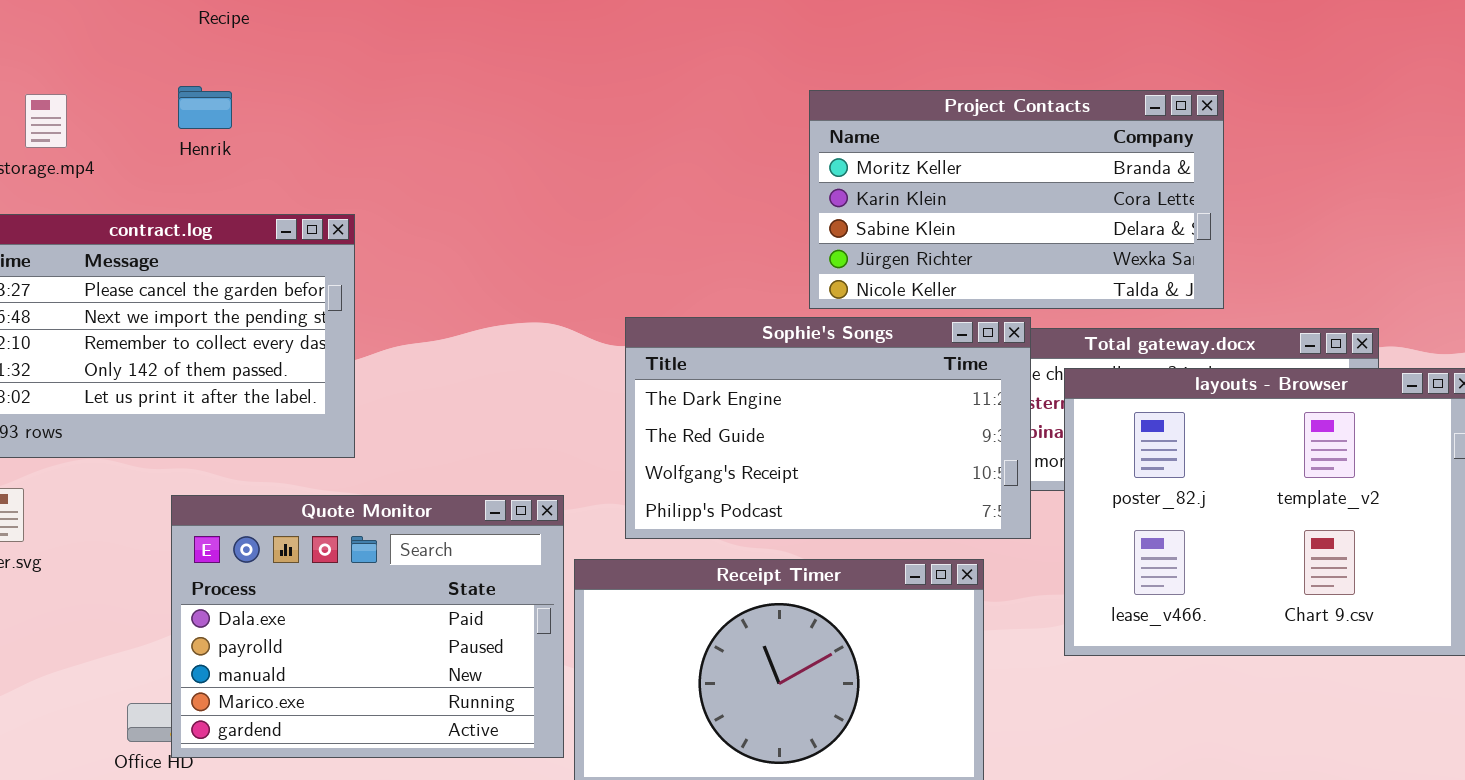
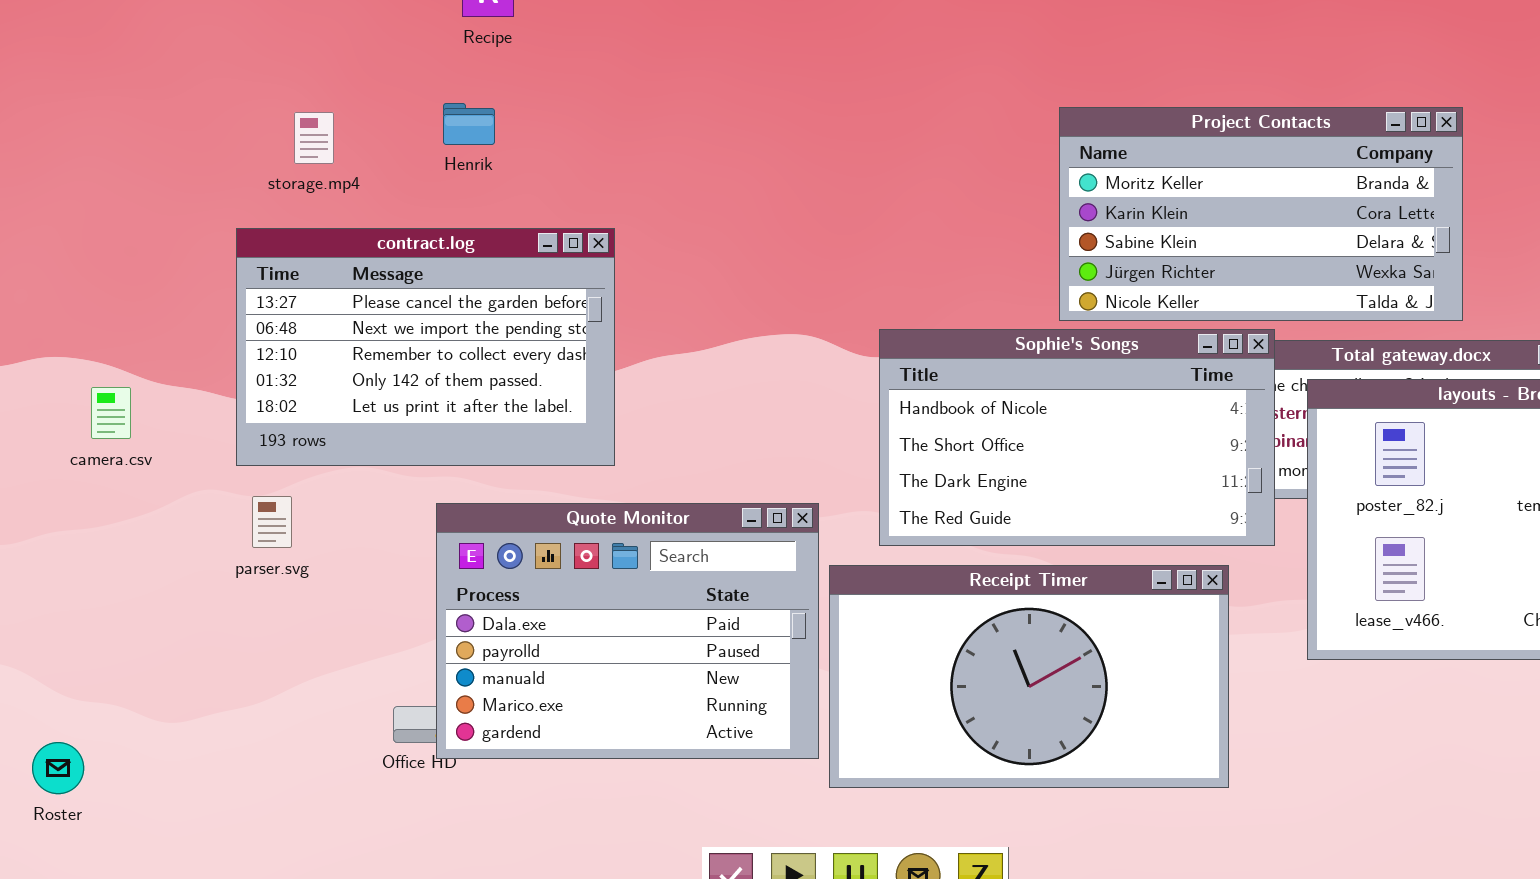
Sophie's Songs: [625,317,1031,539] -> [879,329,1275,546], scrolled up 2 rows

